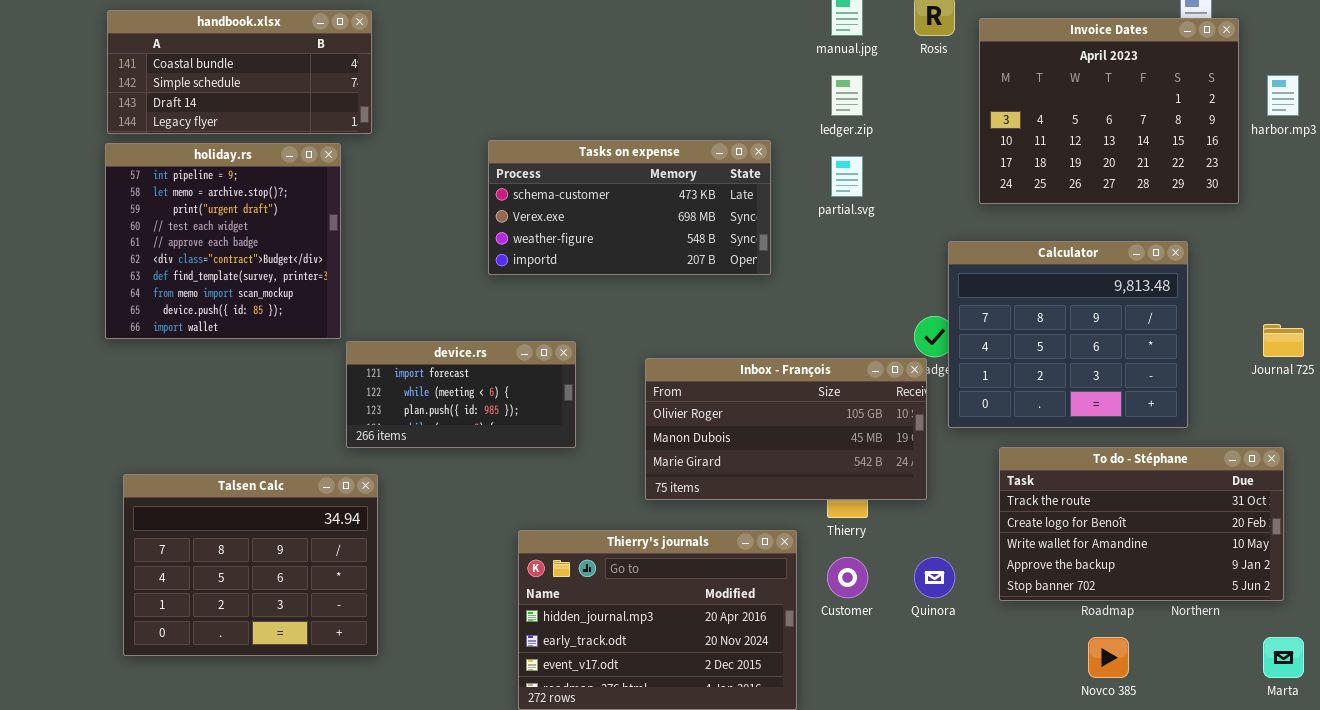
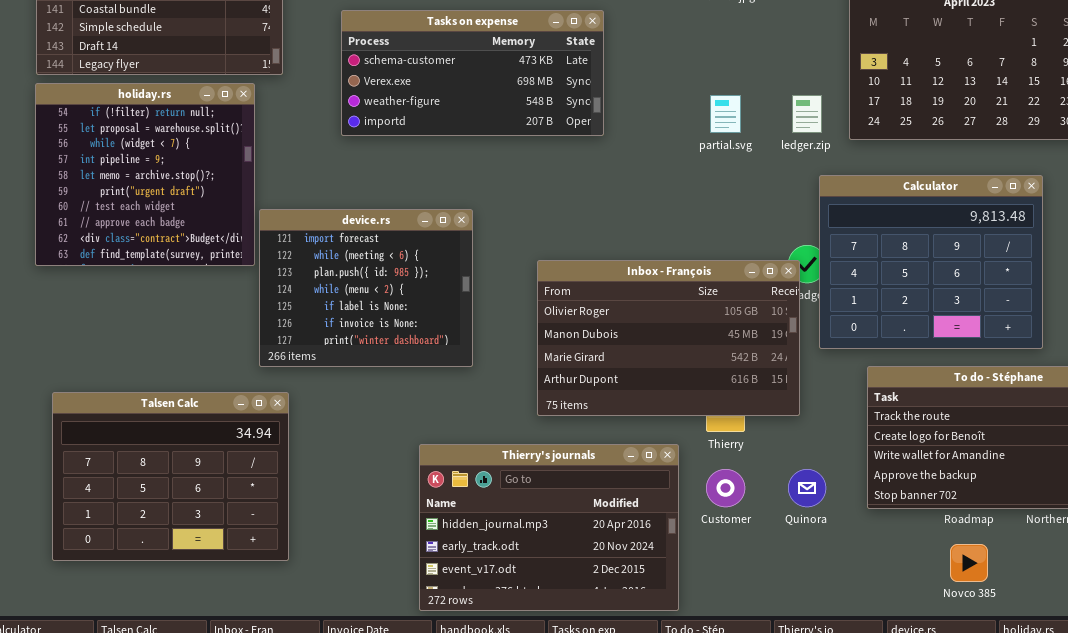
ledger.zip: [831,75,863,116] -> [792,95,822,133], moved
Tasks on expense: [488,140,771,275] -> [341,10,604,136], moved
holiday.rs: [105,143,341,339] -> [35,83,255,266], scrolled up 3 rows
device.rs: [346,341,576,448] -> [259,209,473,367], resized
Inbox - François: [645,358,927,500] -> [537,260,800,416], resized

